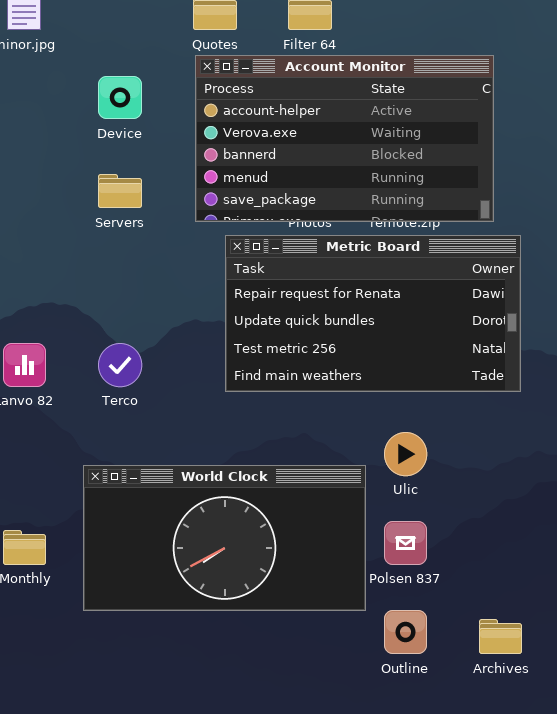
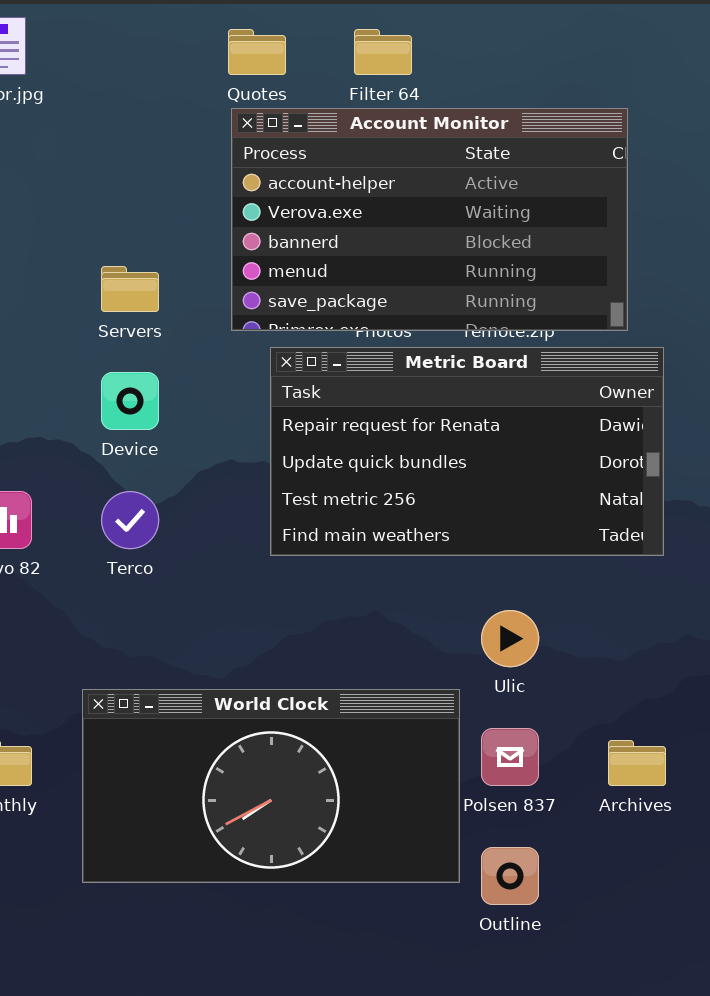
Device: [98,76,142,119] -> [101,372,159,430], moved
World Clock: [83,465,366,611] -> [82,689,460,883], moved
Archives: [479,619,522,654] -> [608,740,666,786], moved

